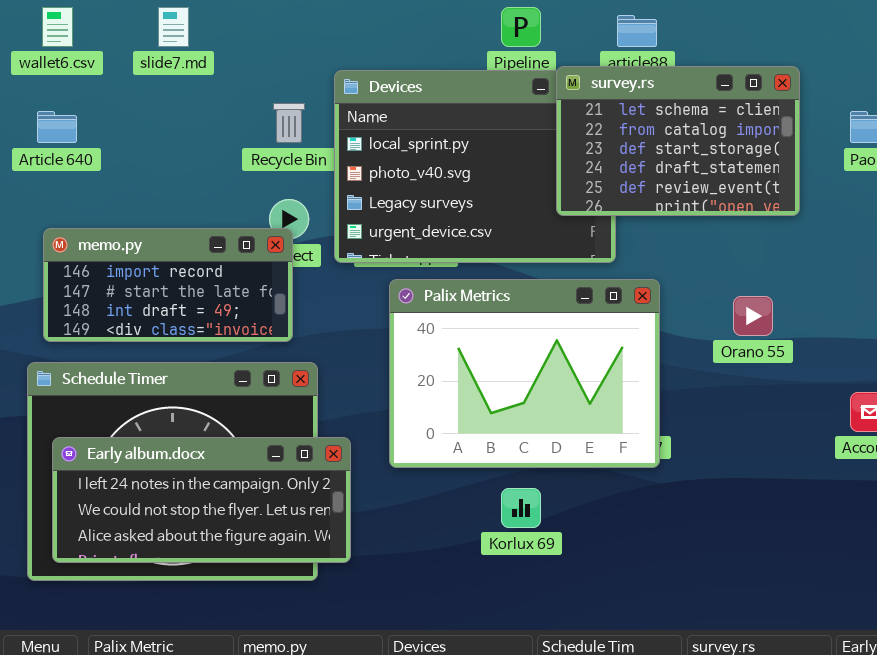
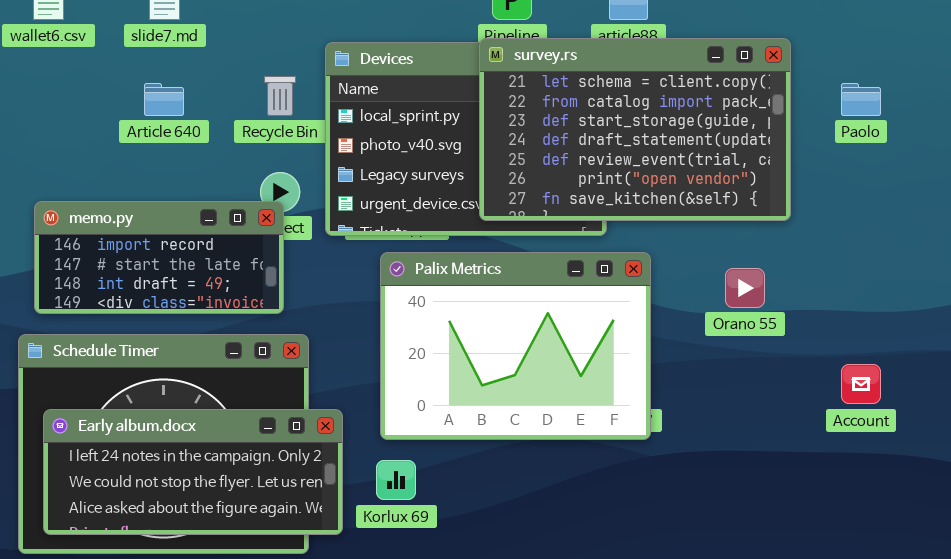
survey.rs: [556,66,800,216] -> [479,38,791,221], resized
Article 640: [37,111,77,143] -> [144,83,184,116], moved
Korlux 69: [501,488,541,528] -> [376,460,416,500], moved

